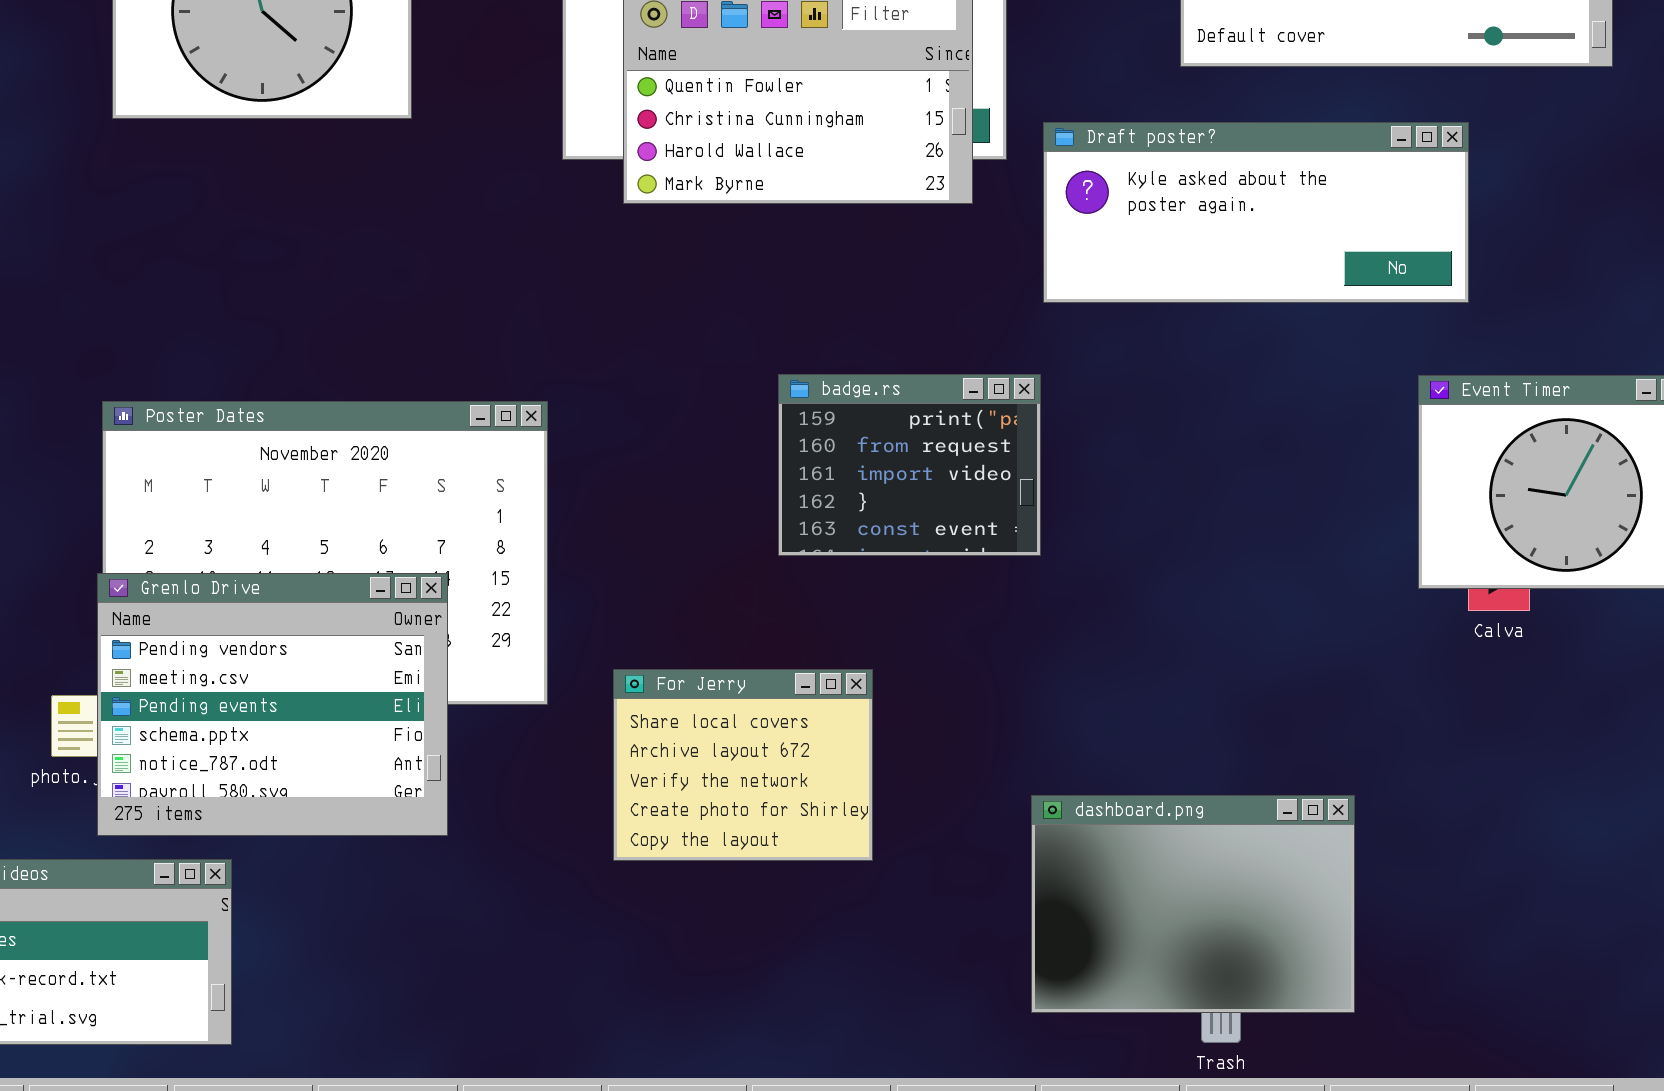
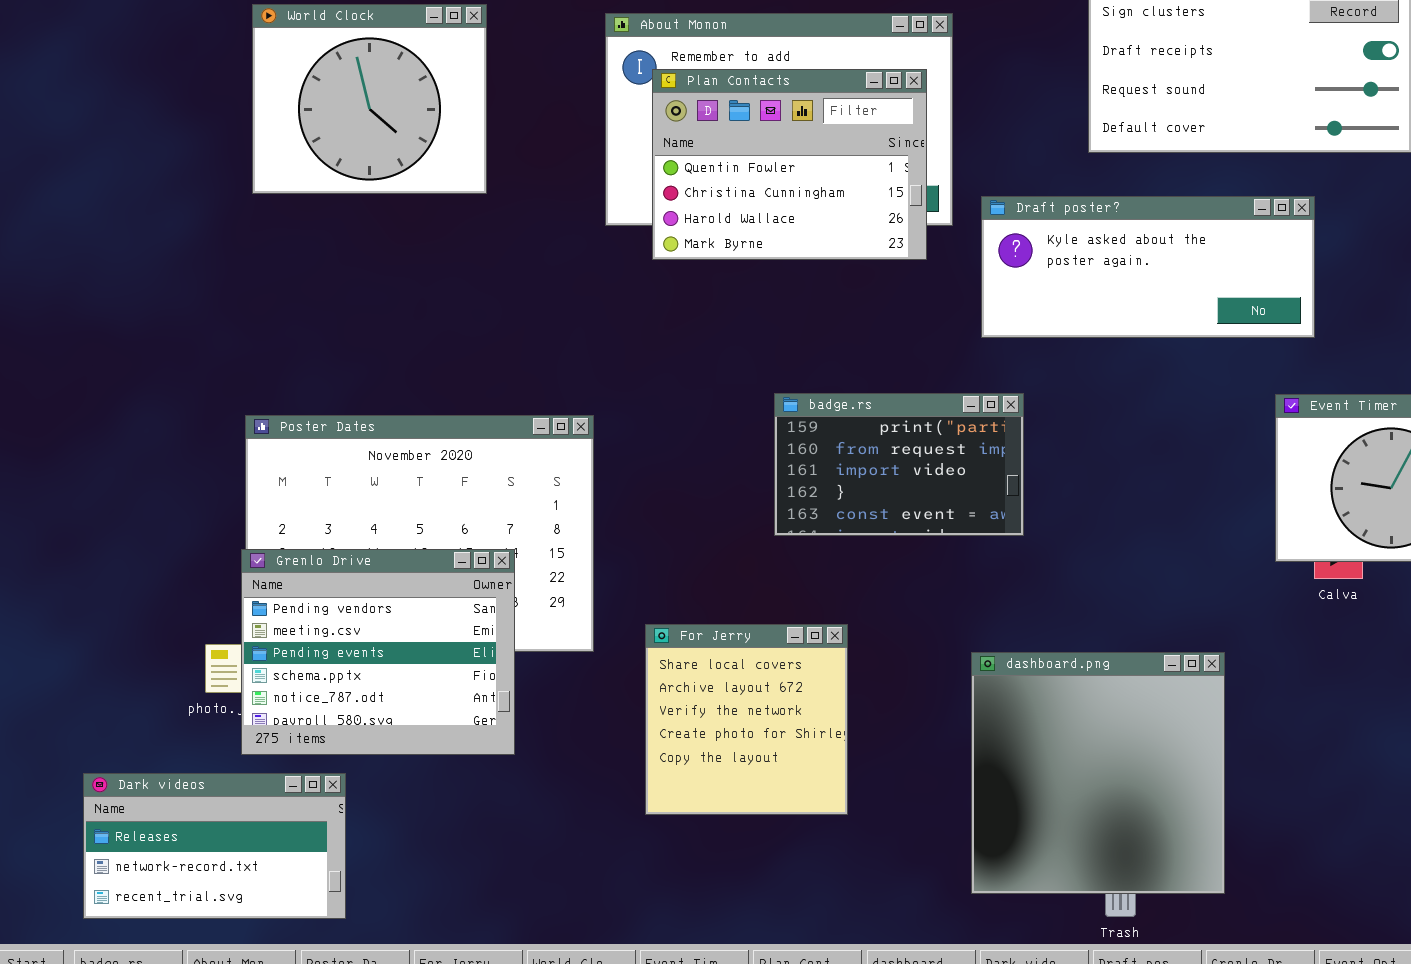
badge.rs: [778,374,1041,556] -> [774,393,1024,536], resized
For Jerry: [613,669,873,861] -> [645,624,848,815], resized
dashboard.png: [1031,795,1355,1013] -> [971,652,1225,894], resized

